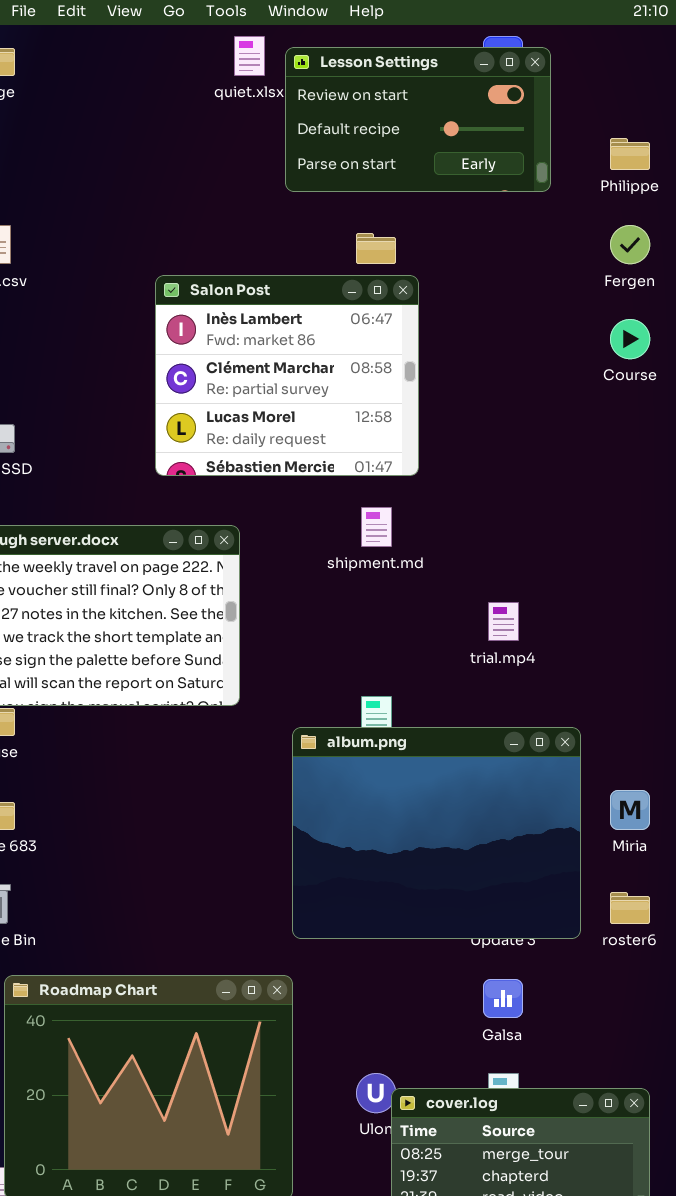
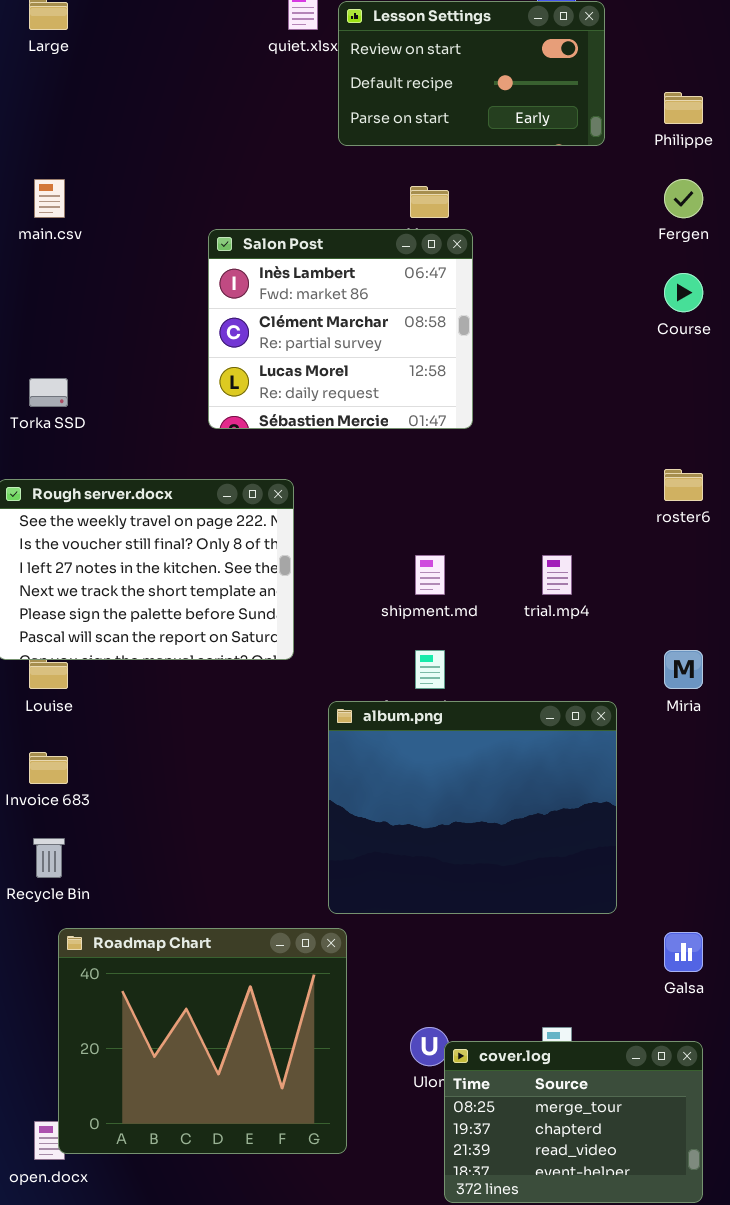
shipment.md: [361,507,392,547] -> [415,555,445,595], moved
album.png: [292,727,581,939] -> [328,701,617,914], moved
Miria: [610,790,650,830] -> [664,650,703,689], moved
roster6: [610,892,650,924] -> [664,469,703,501], moved
Galsa: [483,979,523,1018] -> [664,932,703,972], moved

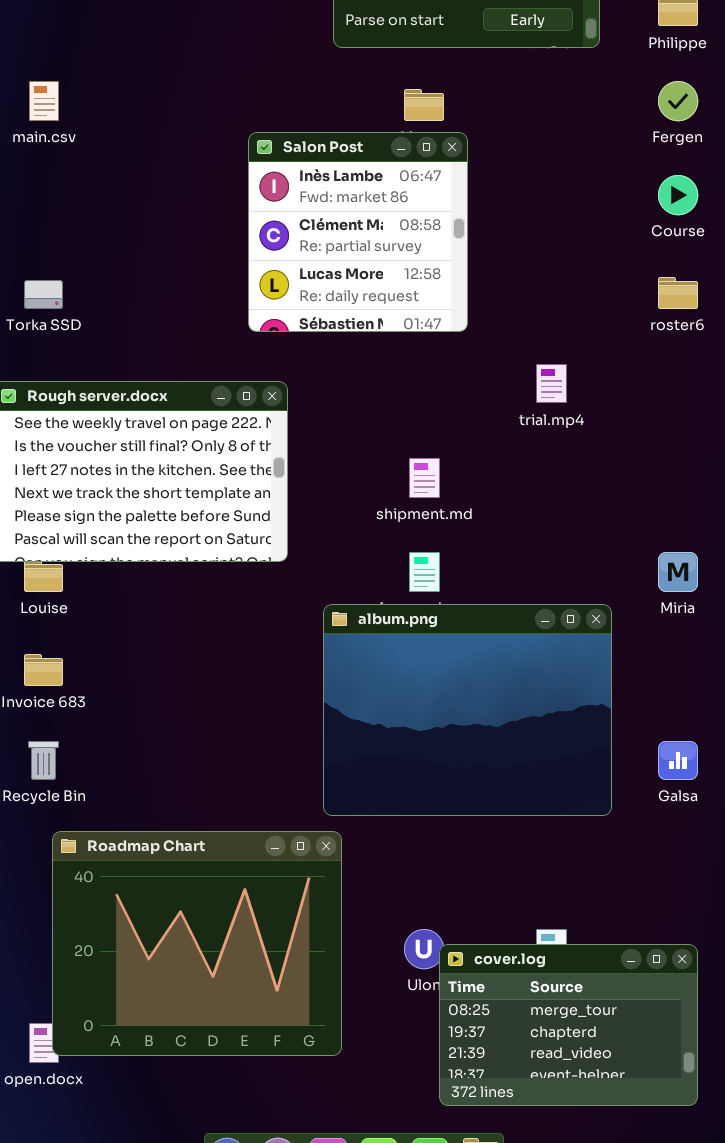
Salon Post: [208,229,473,429] -> [248,132,468,332], resized
roster6: [664,469,703,501] -> [658,277,698,309], moved
trial.mp4: [542,555,572,595] -> [536,364,567,403], moved
Galsa: [664,932,703,972] -> [658,741,698,780], moved

